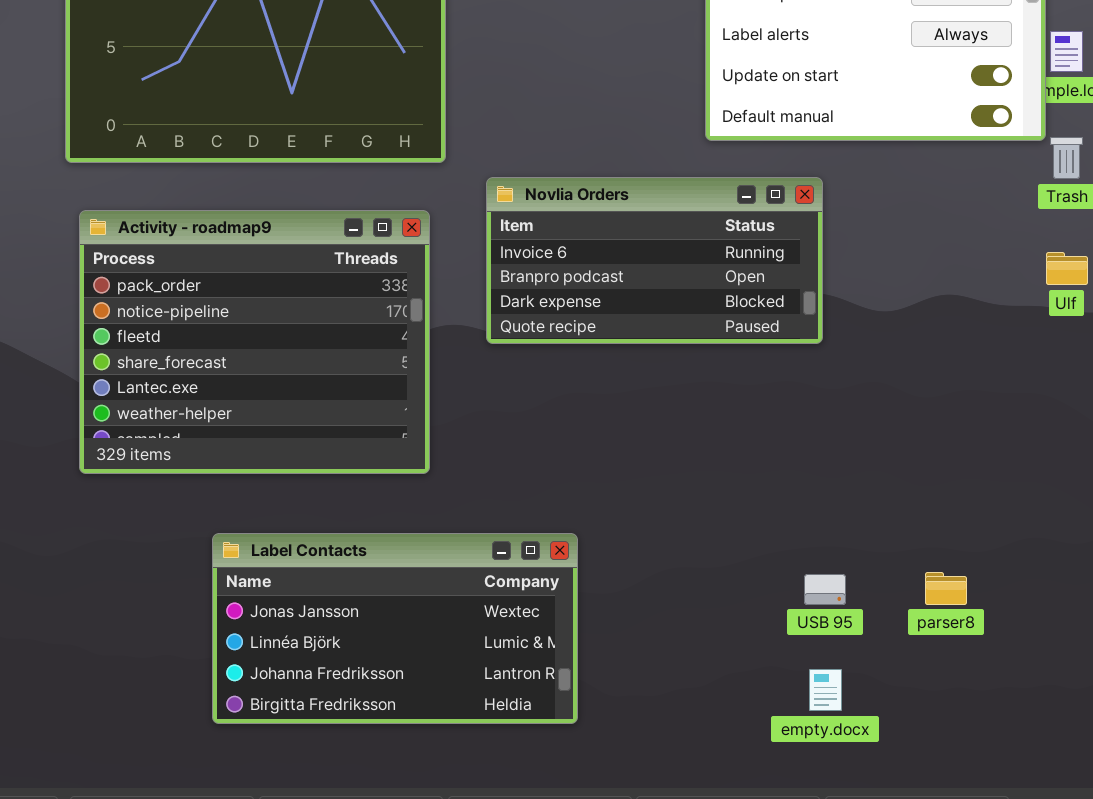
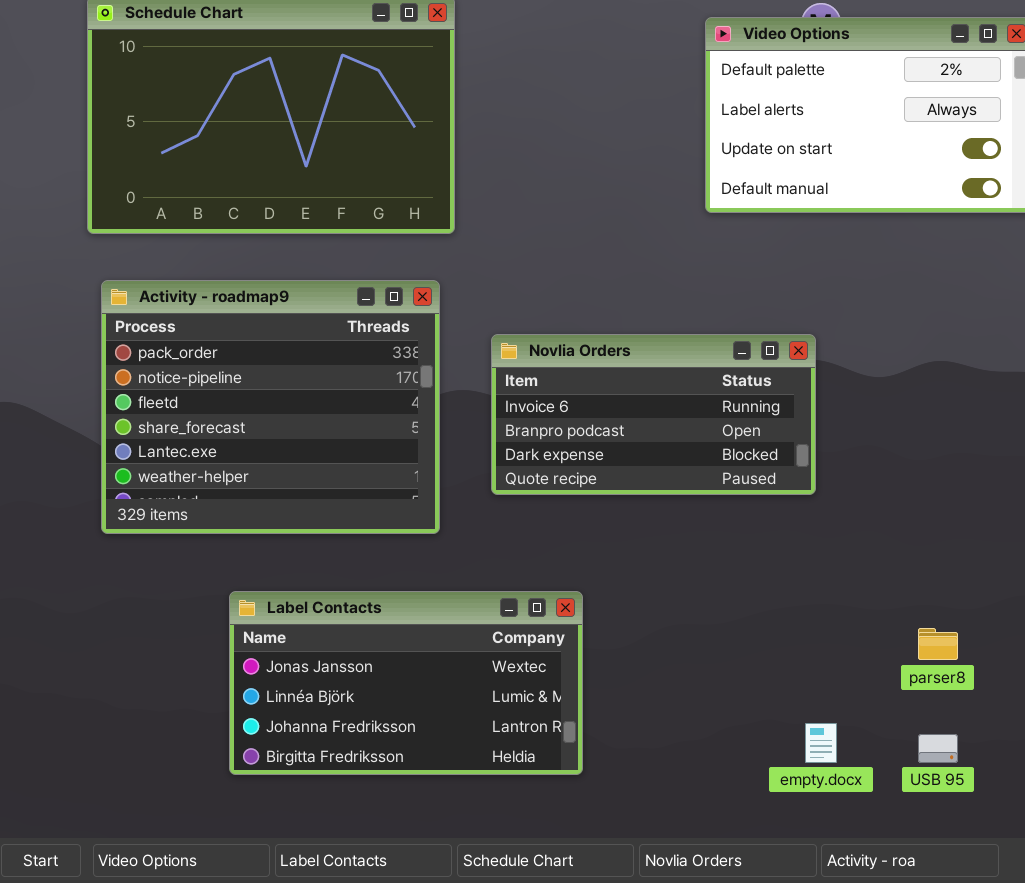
Novlia Orders: [486,177,823,344] -> [491,334,816,495], moved
USB 95: [804,574,846,605] -> [918,734,958,763], moved

